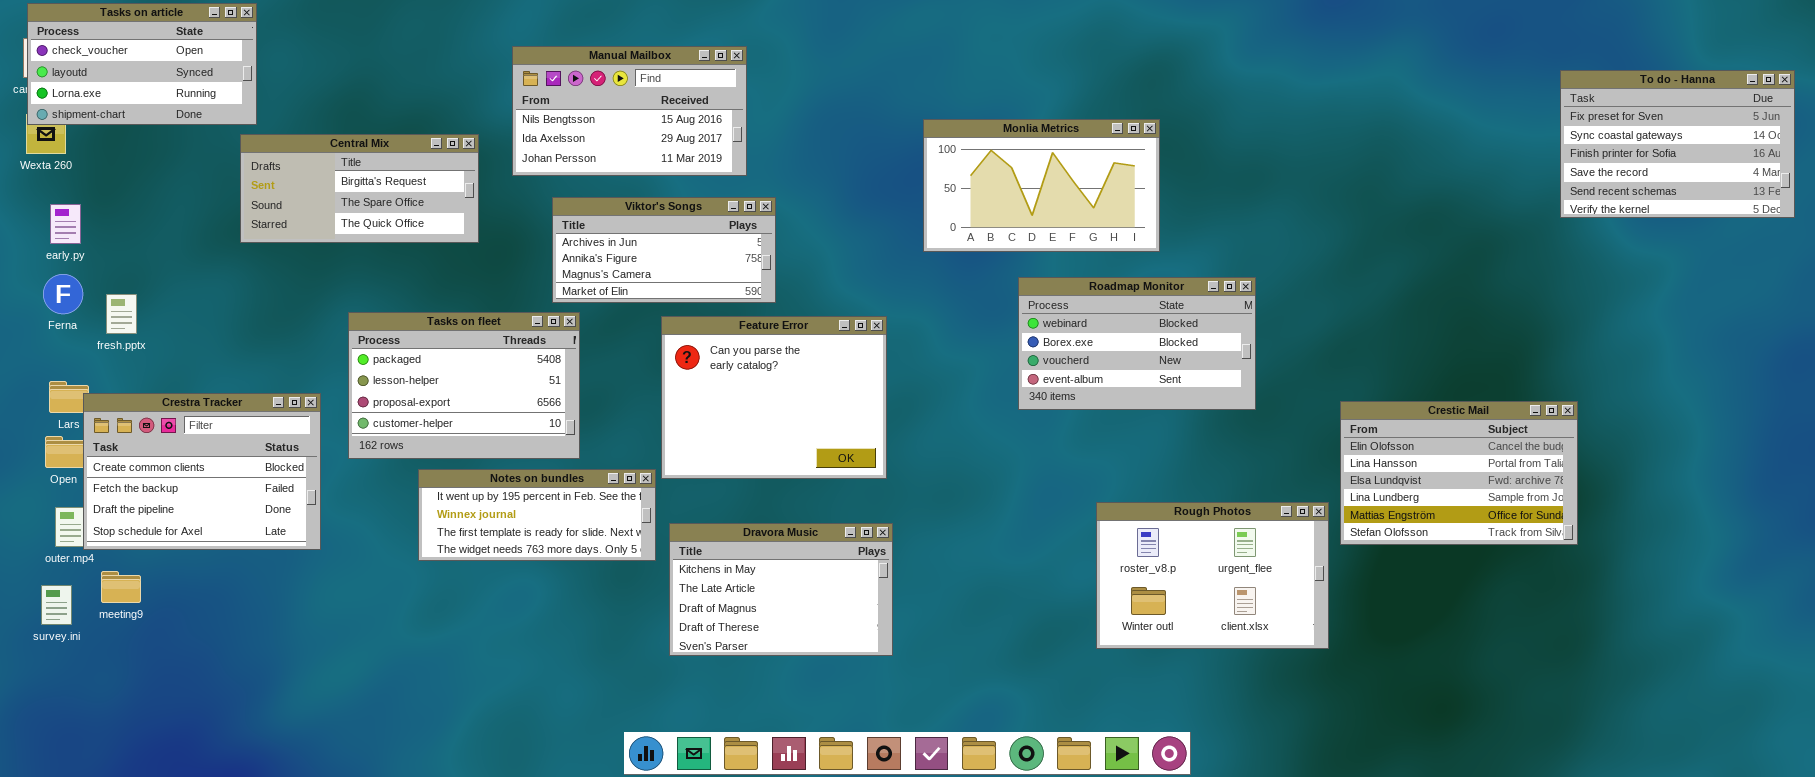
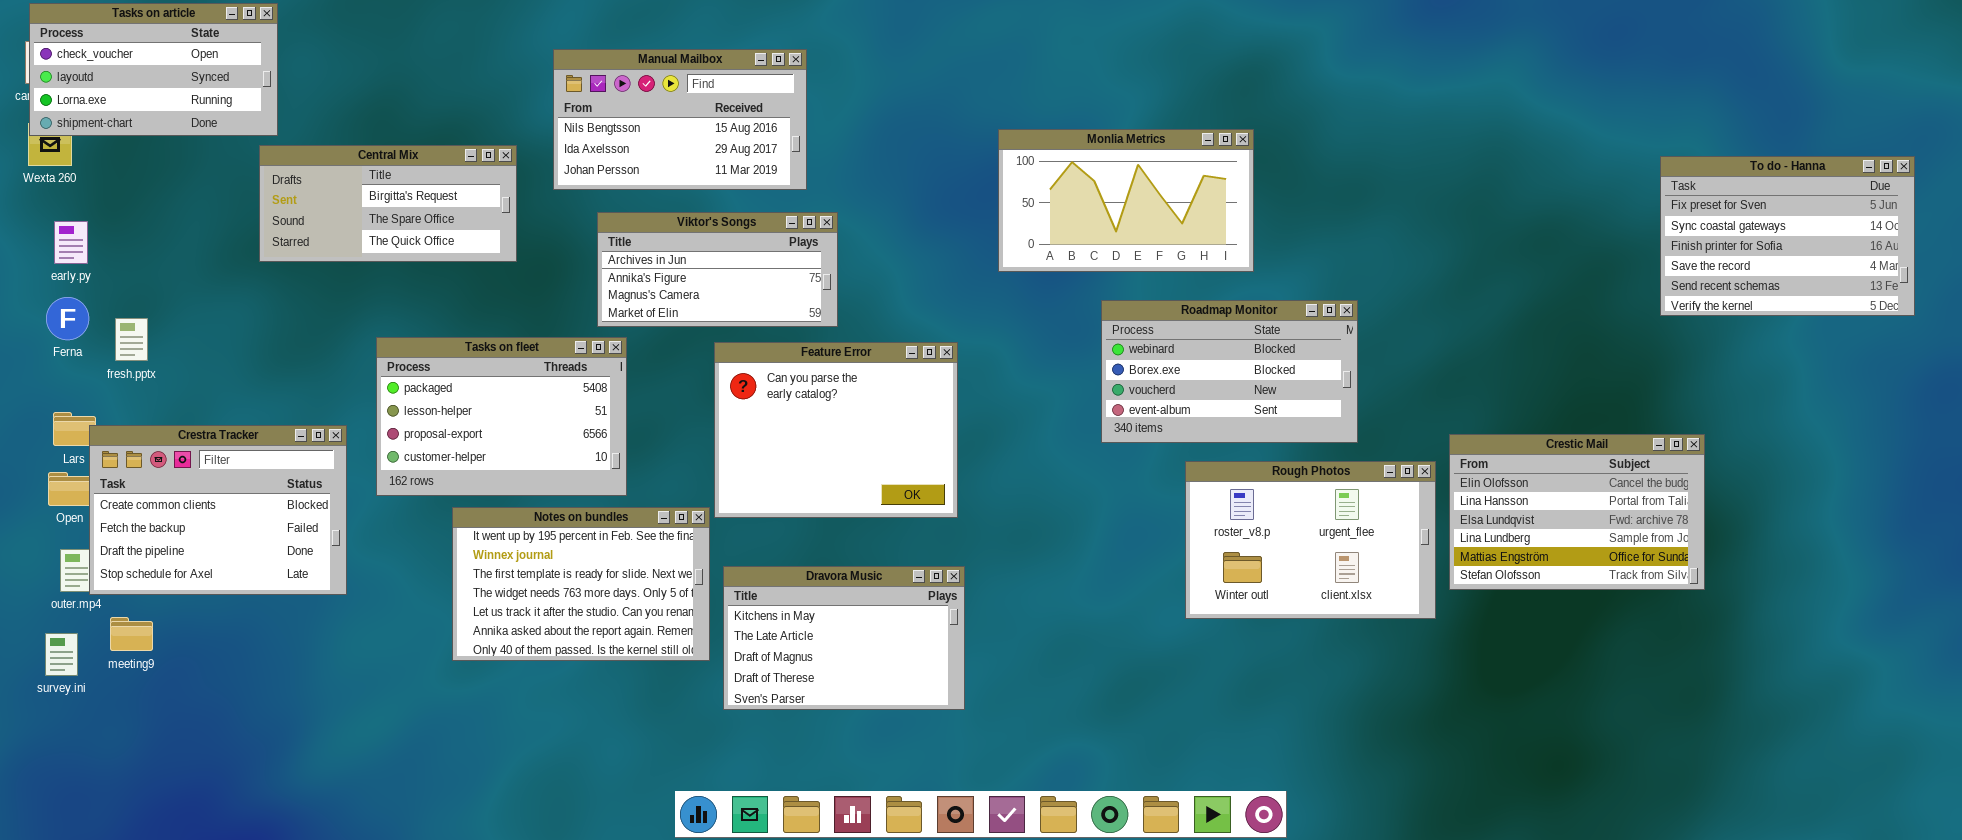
To do - Hanna: [1560,70,1795,218] -> [1660,156,1915,316], moved
Notes on bundles: [418,469,656,561] -> [452,507,710,661], resized
Rough Photos: [1096,502,1329,649] -> [1185,461,1436,619], moved

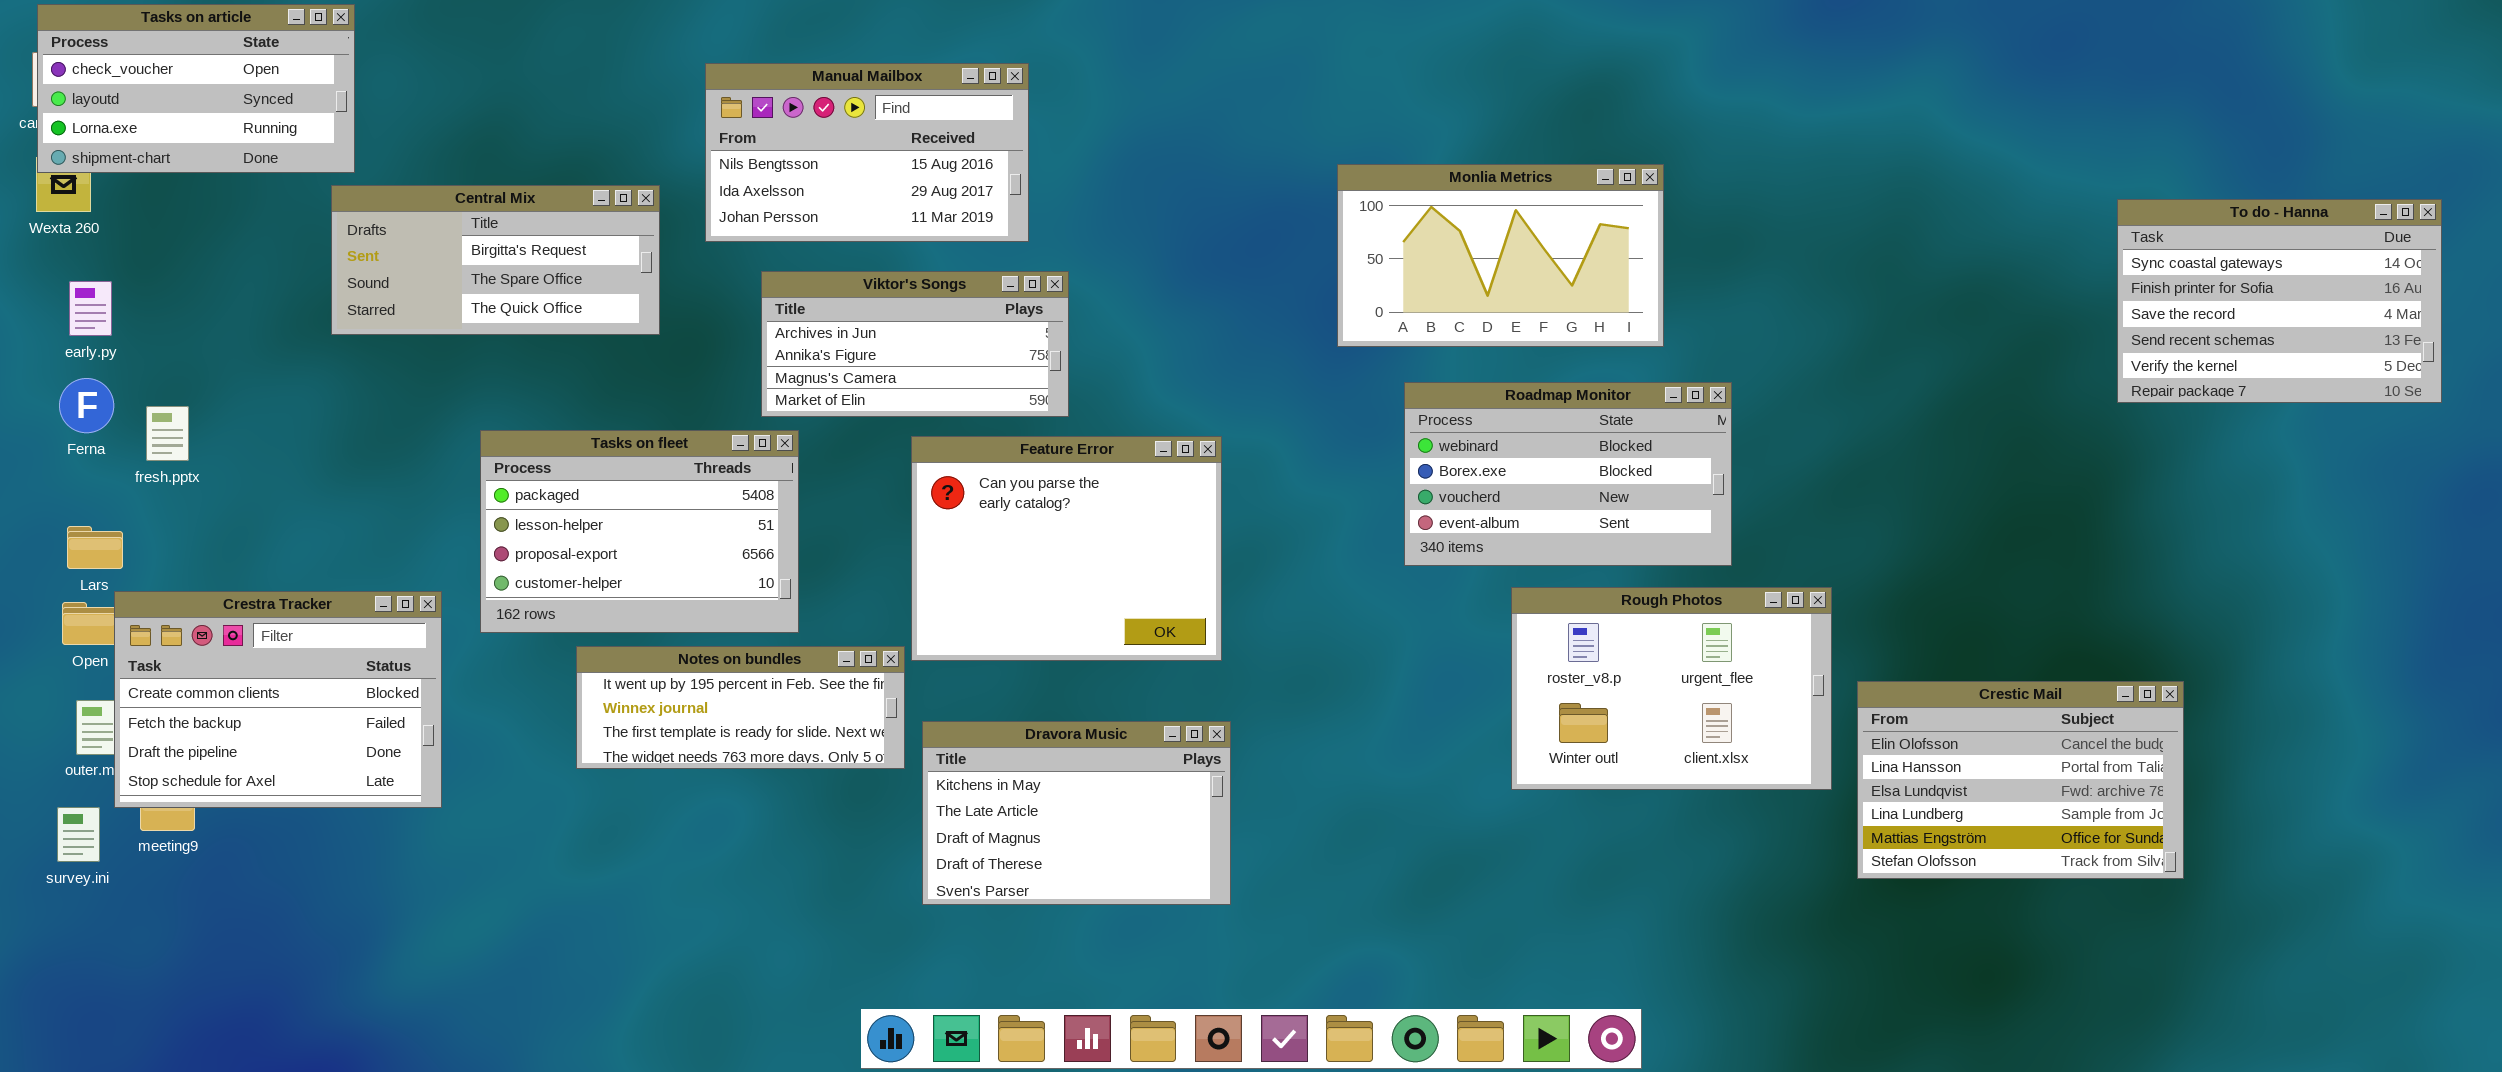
Monlia Metrics: [998,129,1254,272] -> [1337,164,1664,347], moved
To do - Hanna: [1660,156,1915,316] -> [2117,199,2442,403], scrolled down 1 row
Crestra Tracker: [89,425,347,595] -> [114,591,442,808], moved
Crestic Mail: [1449,434,1705,590] -> [1857,681,2184,879], moved
Notes on bundles: [452,507,710,661] -> [576,646,905,769], resized

